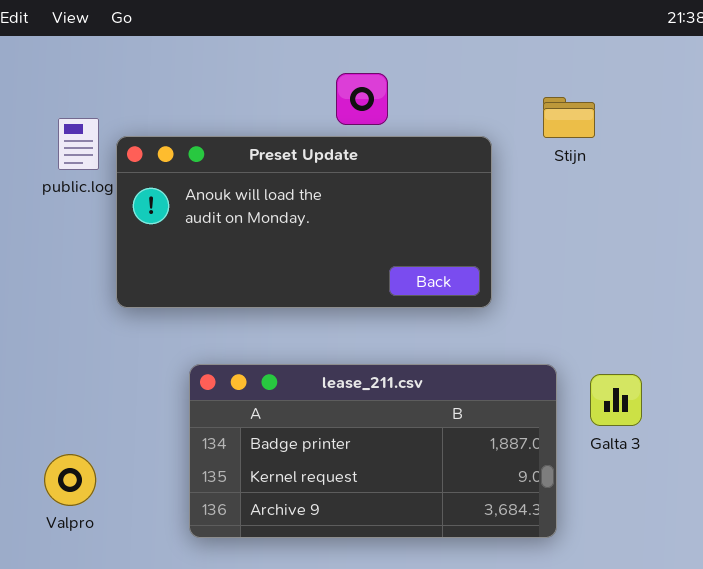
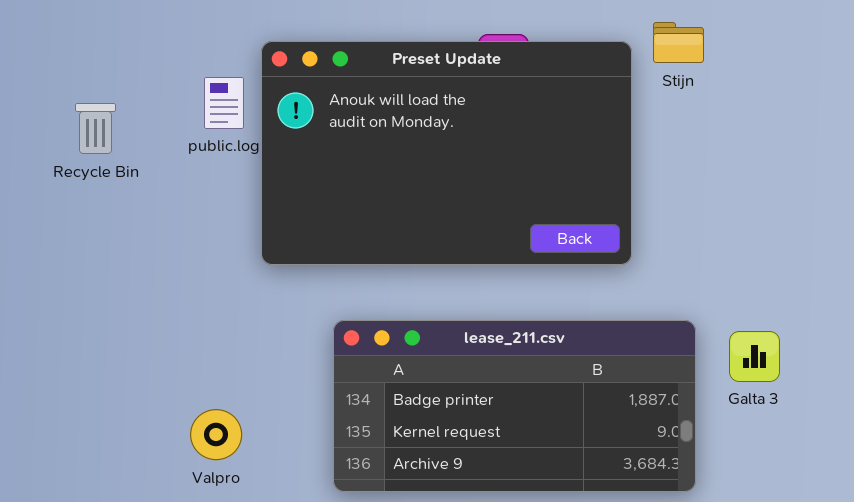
Stijn: [543,97,595,138] -> [653,22,704,63], moved
Preset Update: [116,136,492,308] -> [261,41,632,265], resized

